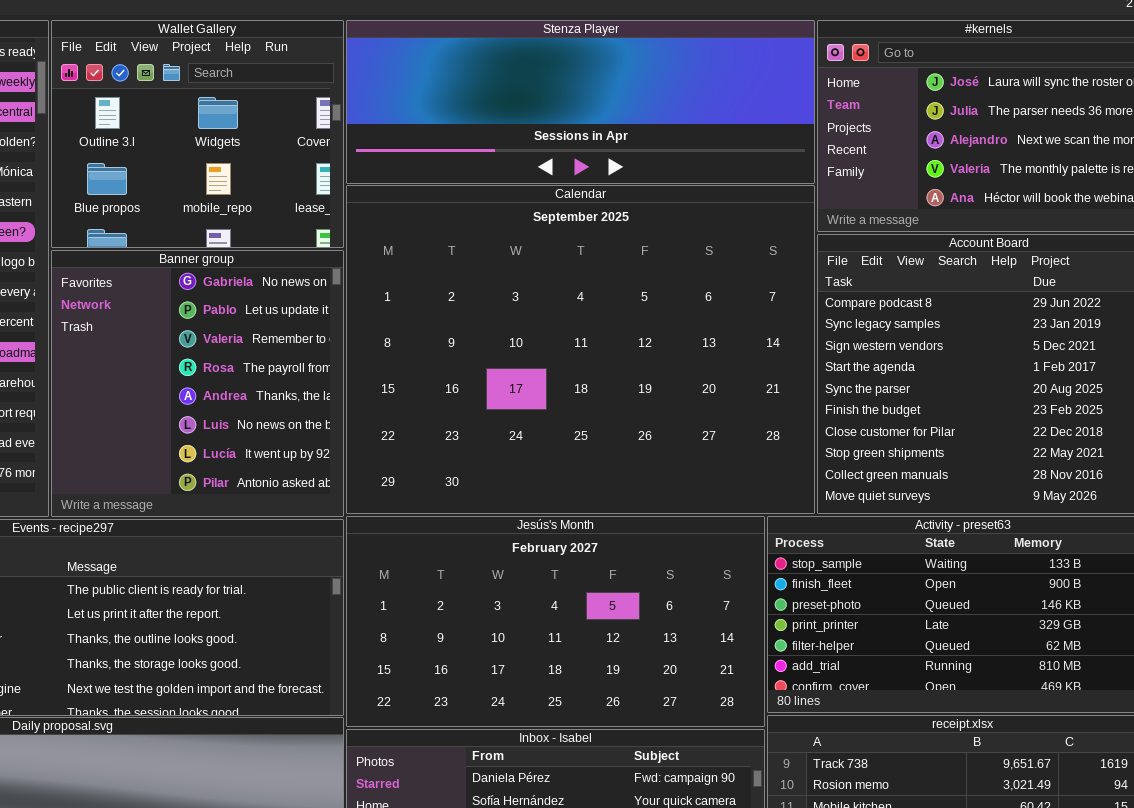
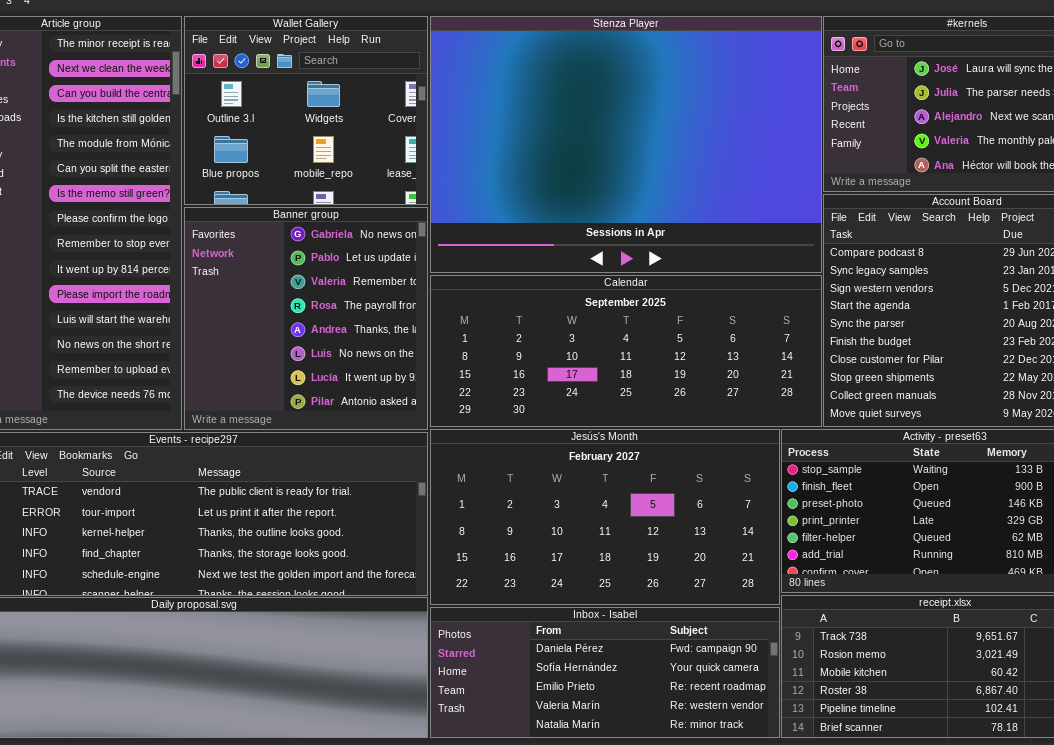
Stenza Player: [346,20,815,184] -> [430,16,822,273], resized
Calendar: [346,185,815,514] -> [430,275,822,427], resized

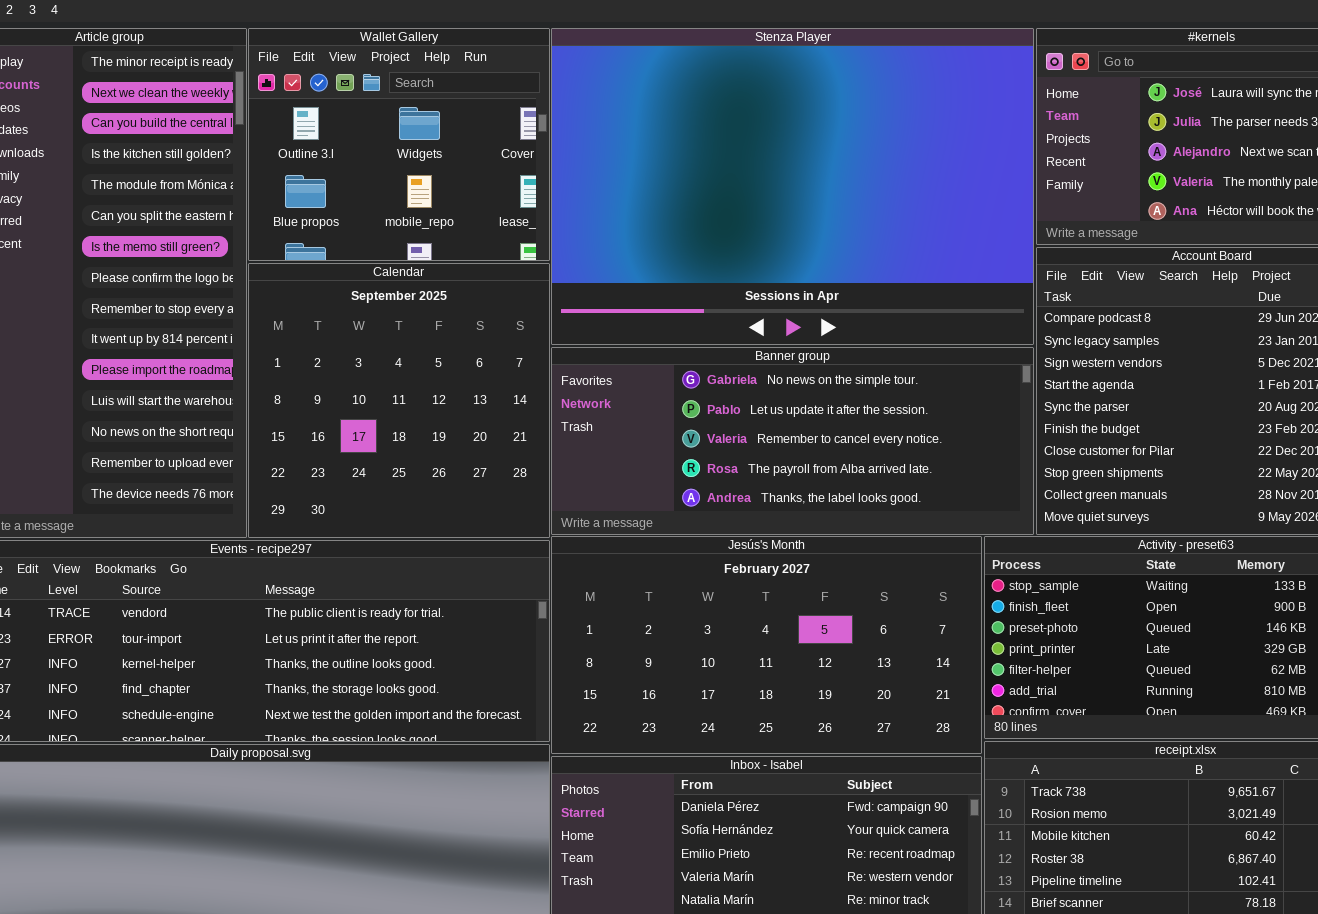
Banner group: [184,207,428,430] -> [551,347,1034,535], moved, resized
Calendar: [430,275,822,427] -> [248,263,550,538], moved, resized

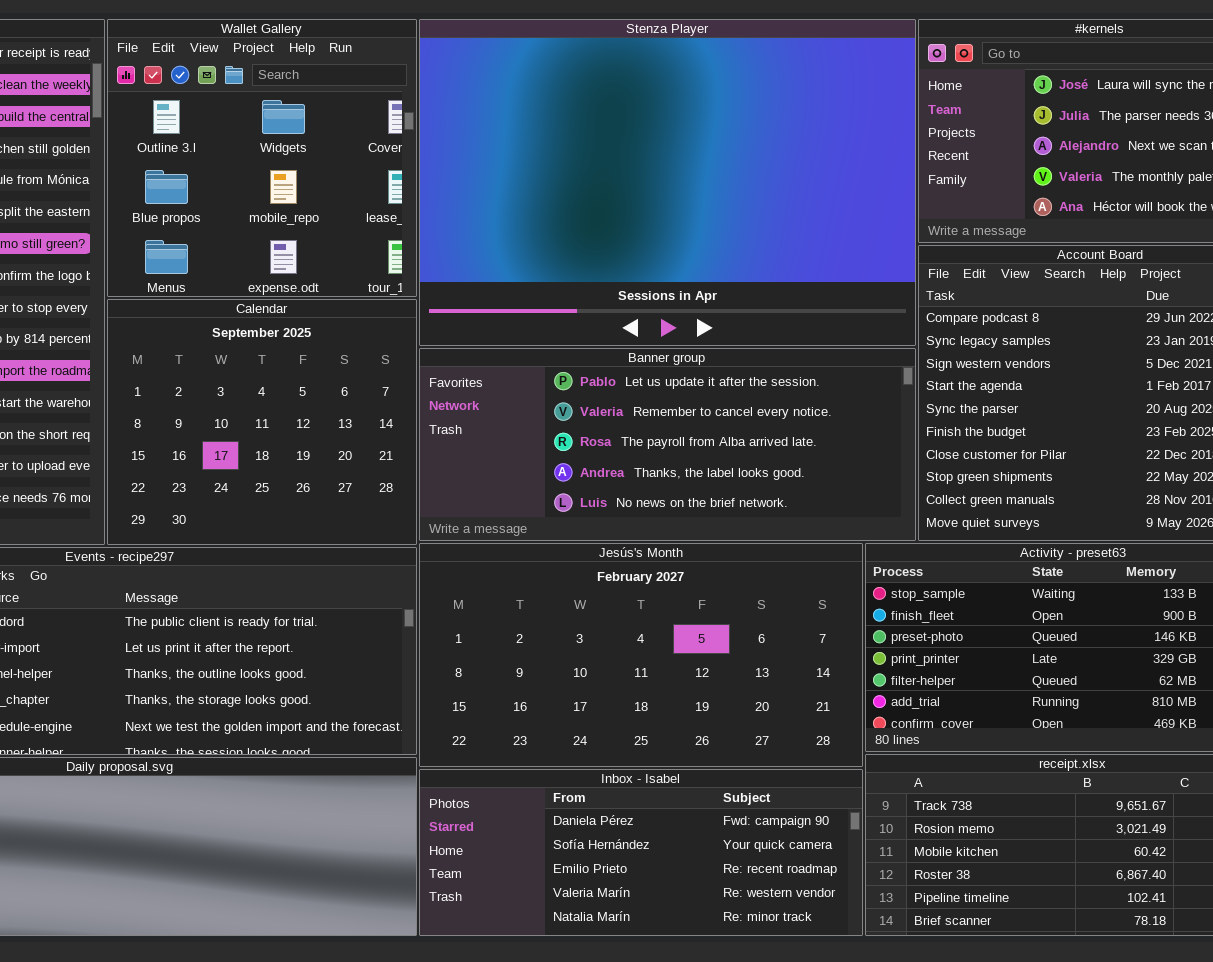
Wallet Gallery: [248,28,550,261] -> [107,19,417,297], resized
Calendar: [248,263,550,538] -> [107,299,417,545], resized
Banner group: [551,347,1034,535] -> [419,348,916,541], scrolled down 1 row

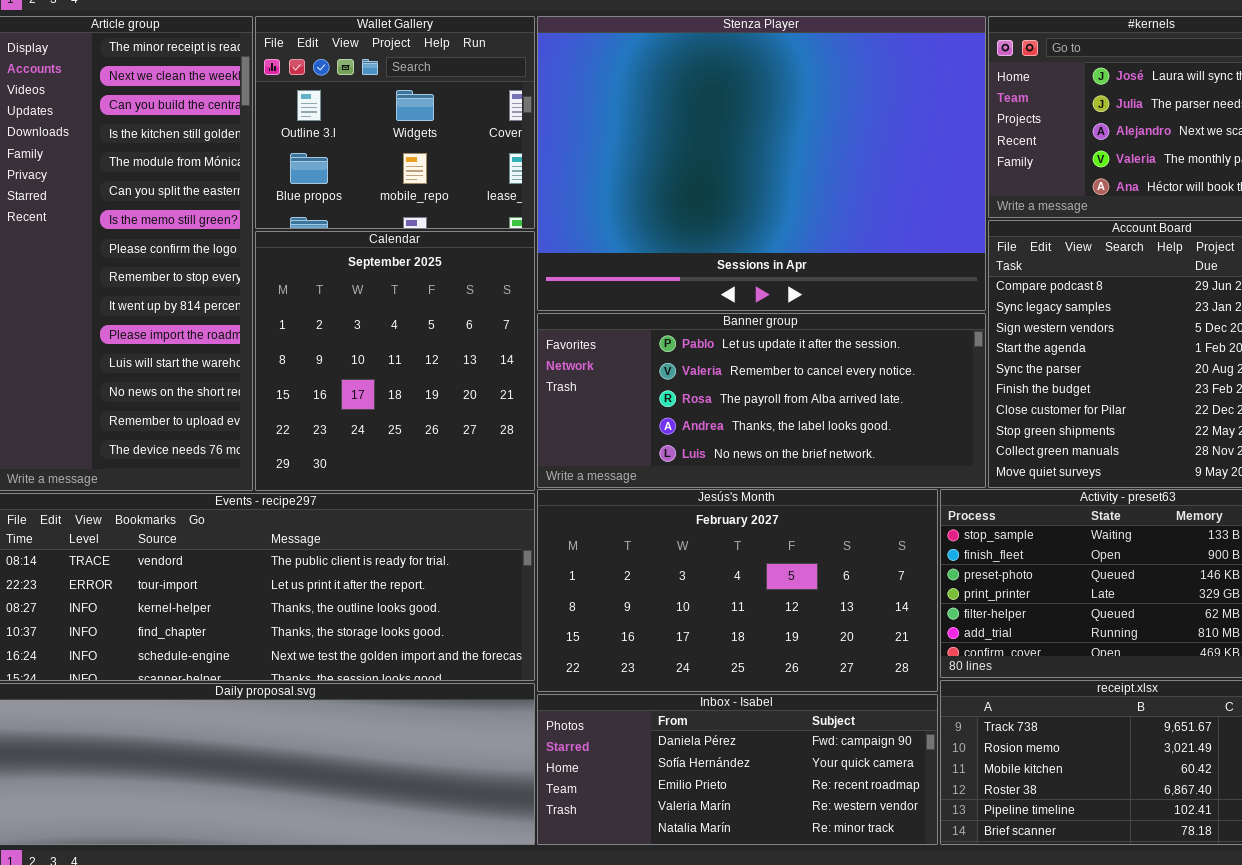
Wallet Gallery: [107,19,417,297] -> [255,16,535,229], resized
Calendar: [107,299,417,545] -> [255,231,535,491], resized

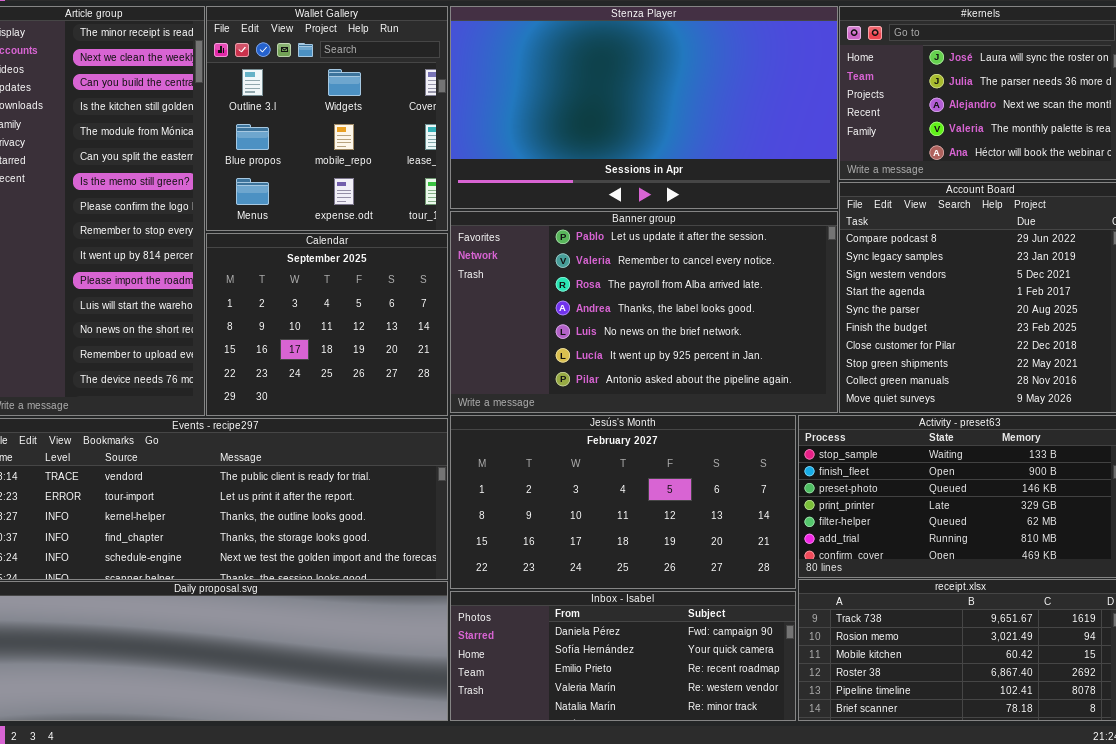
Wallet Gallery: [255,16,535,229] -> [206,6,448,231], resized
Stenza Player: [537,16,986,311] -> [450,6,838,209], resized
Calendar: [255,231,535,491] -> [206,233,448,416], resized
Banner group: [537,313,986,488] -> [450,211,838,413], resized

